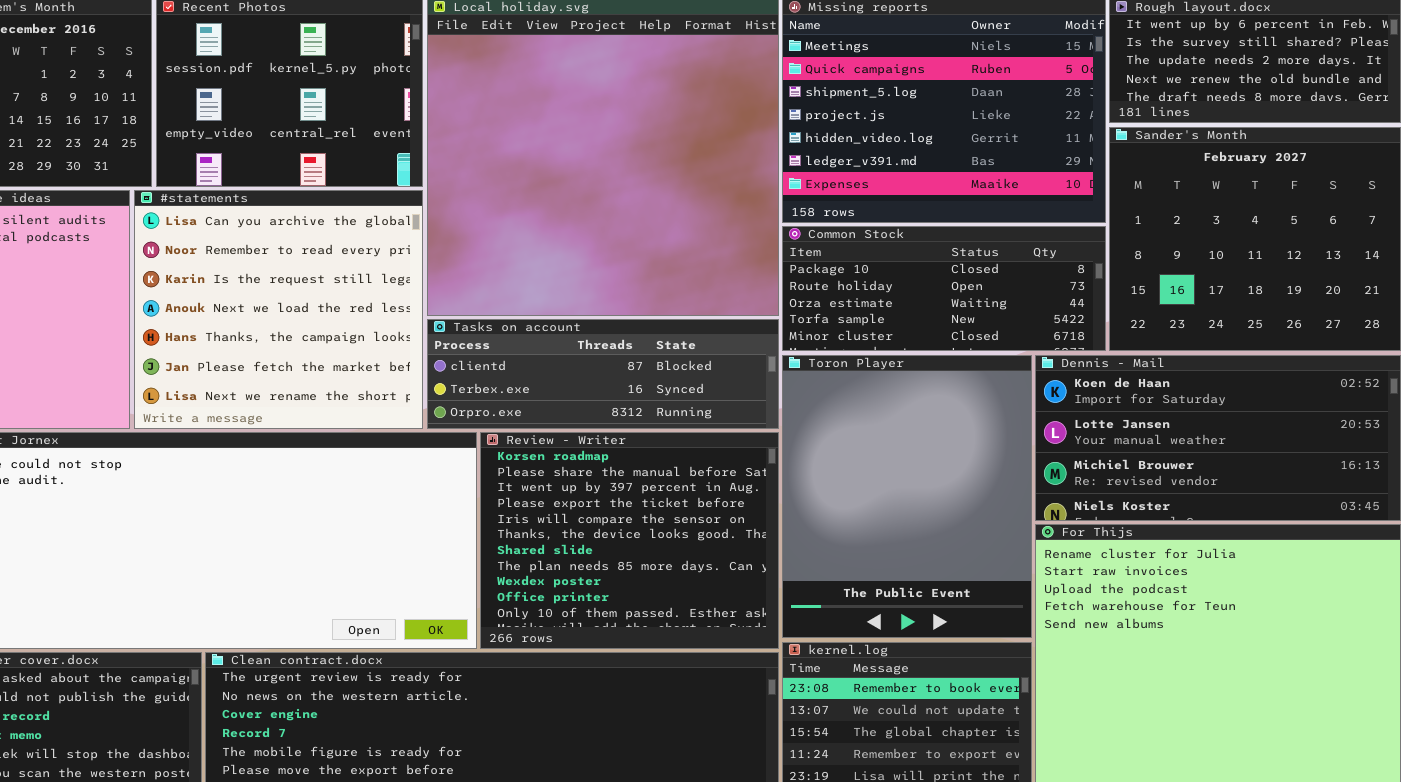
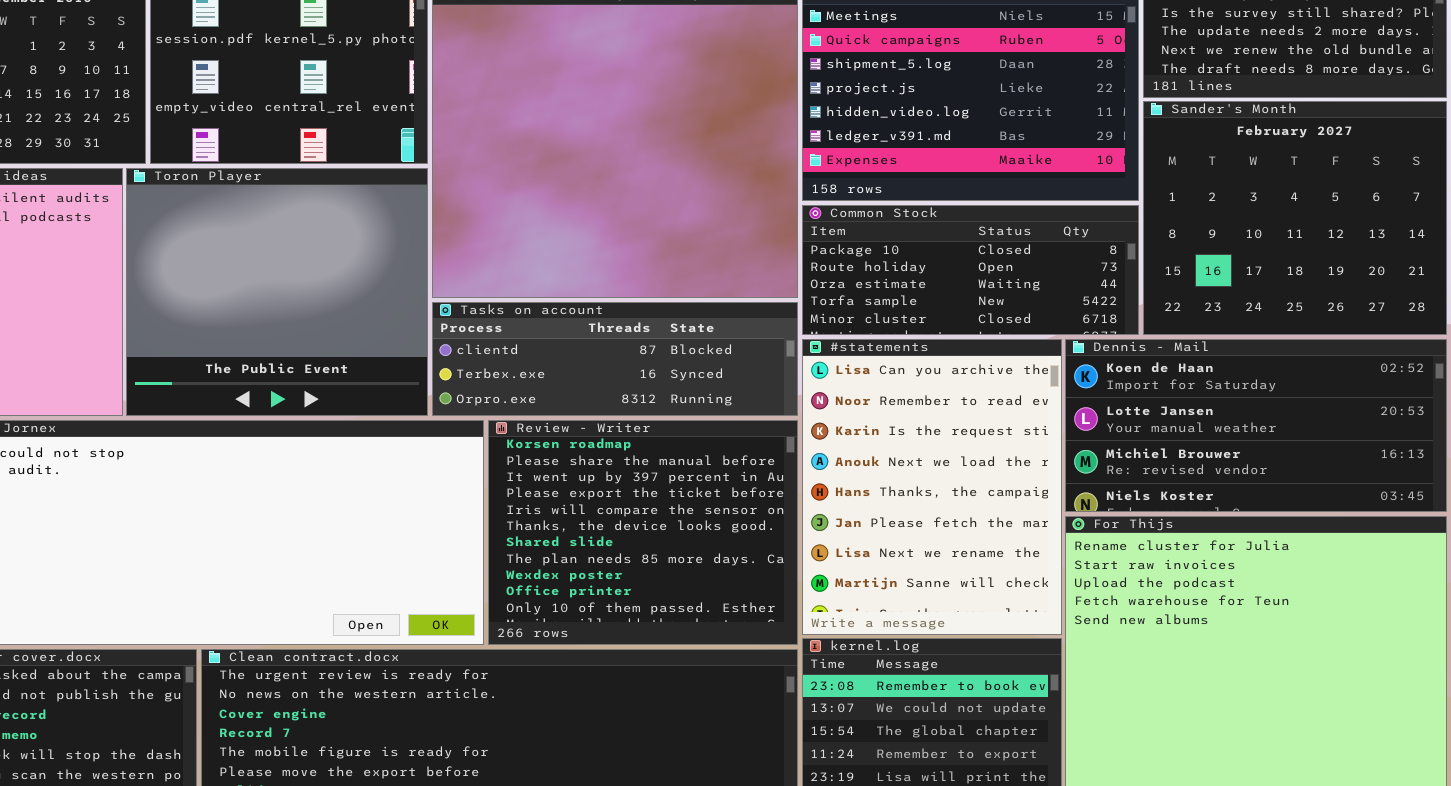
#statements: [134,190,423,429] -> [802,339,1062,635], moved, resized
Toron Player: [782,355,1032,638] -> [126,168,428,416], moved, resized

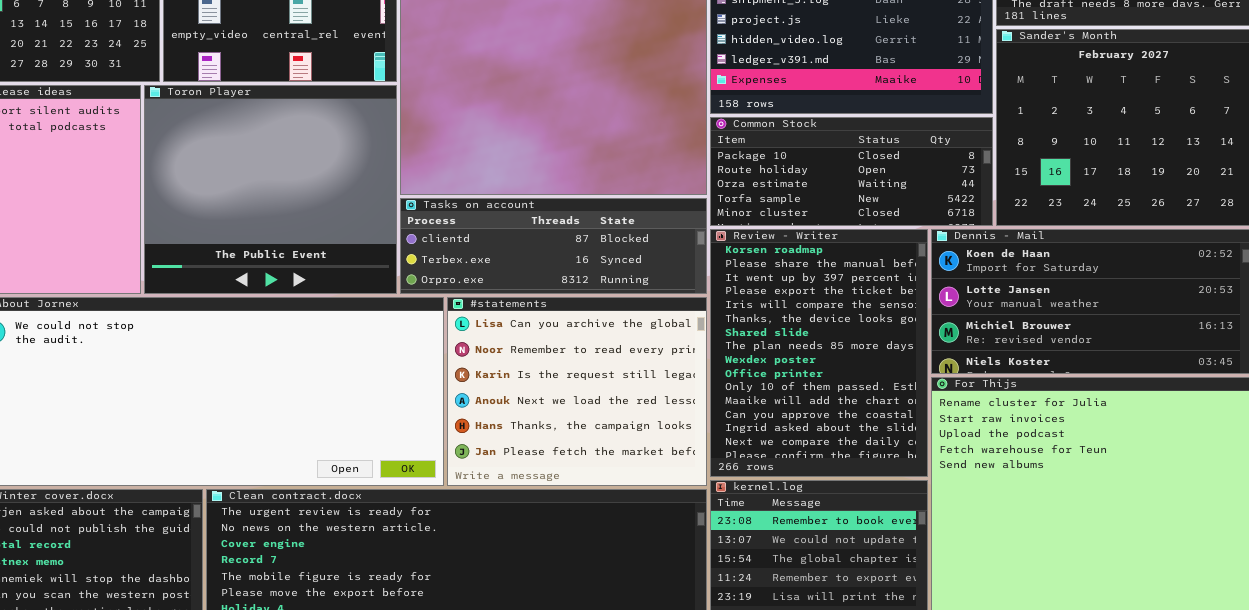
#statements: [802,339,1062,635] -> [447,297,707,486], moved, resized
Review - Writer: [488,420,798,645] -> [710,229,928,477], moved, resized

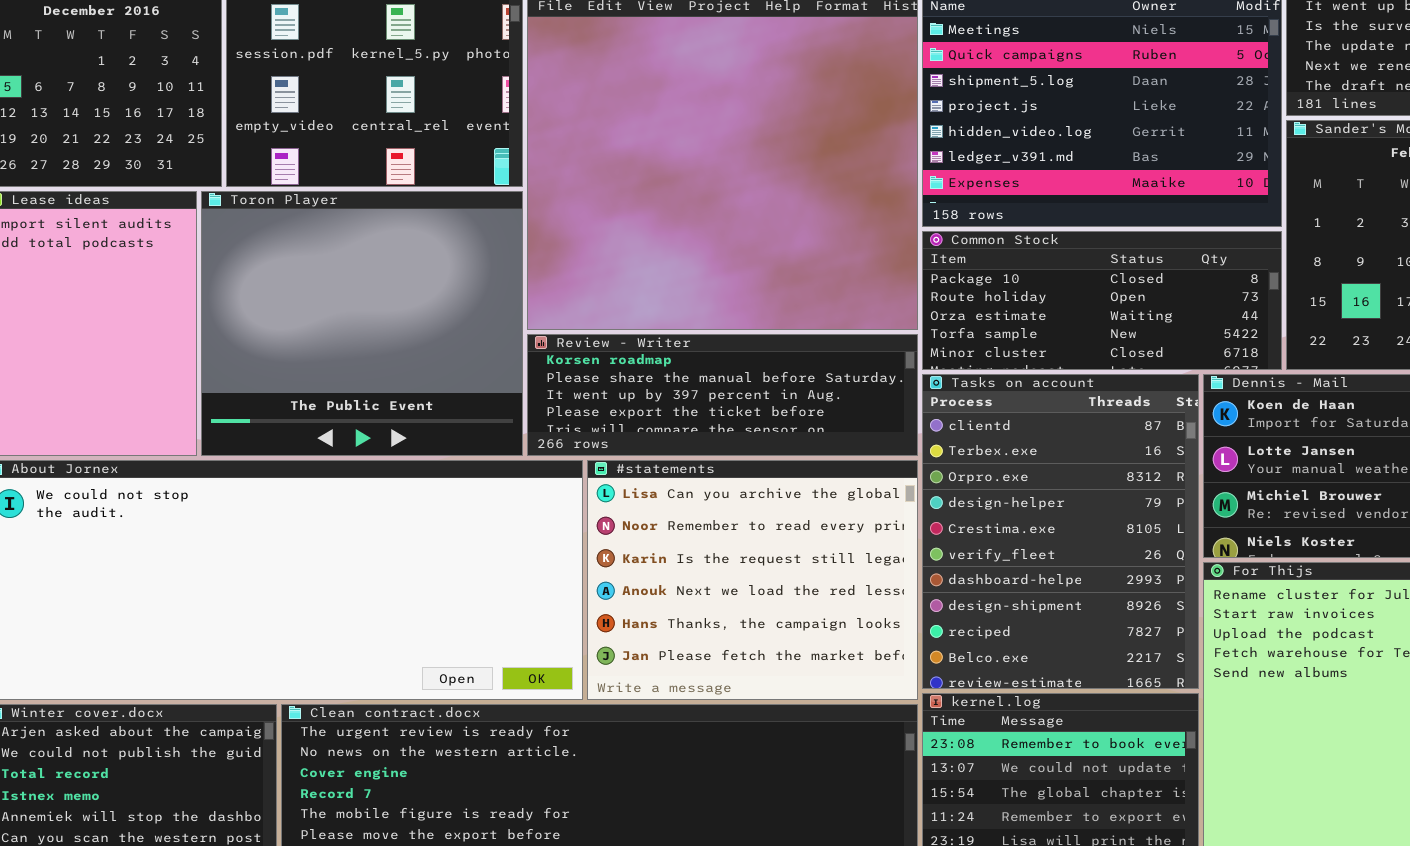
Tasks on account: [400,198,707,294] -> [922,374,1199,689], moved, resized
Review - Writer: [710,229,928,477] -> [527,334,918,456], moved, resized

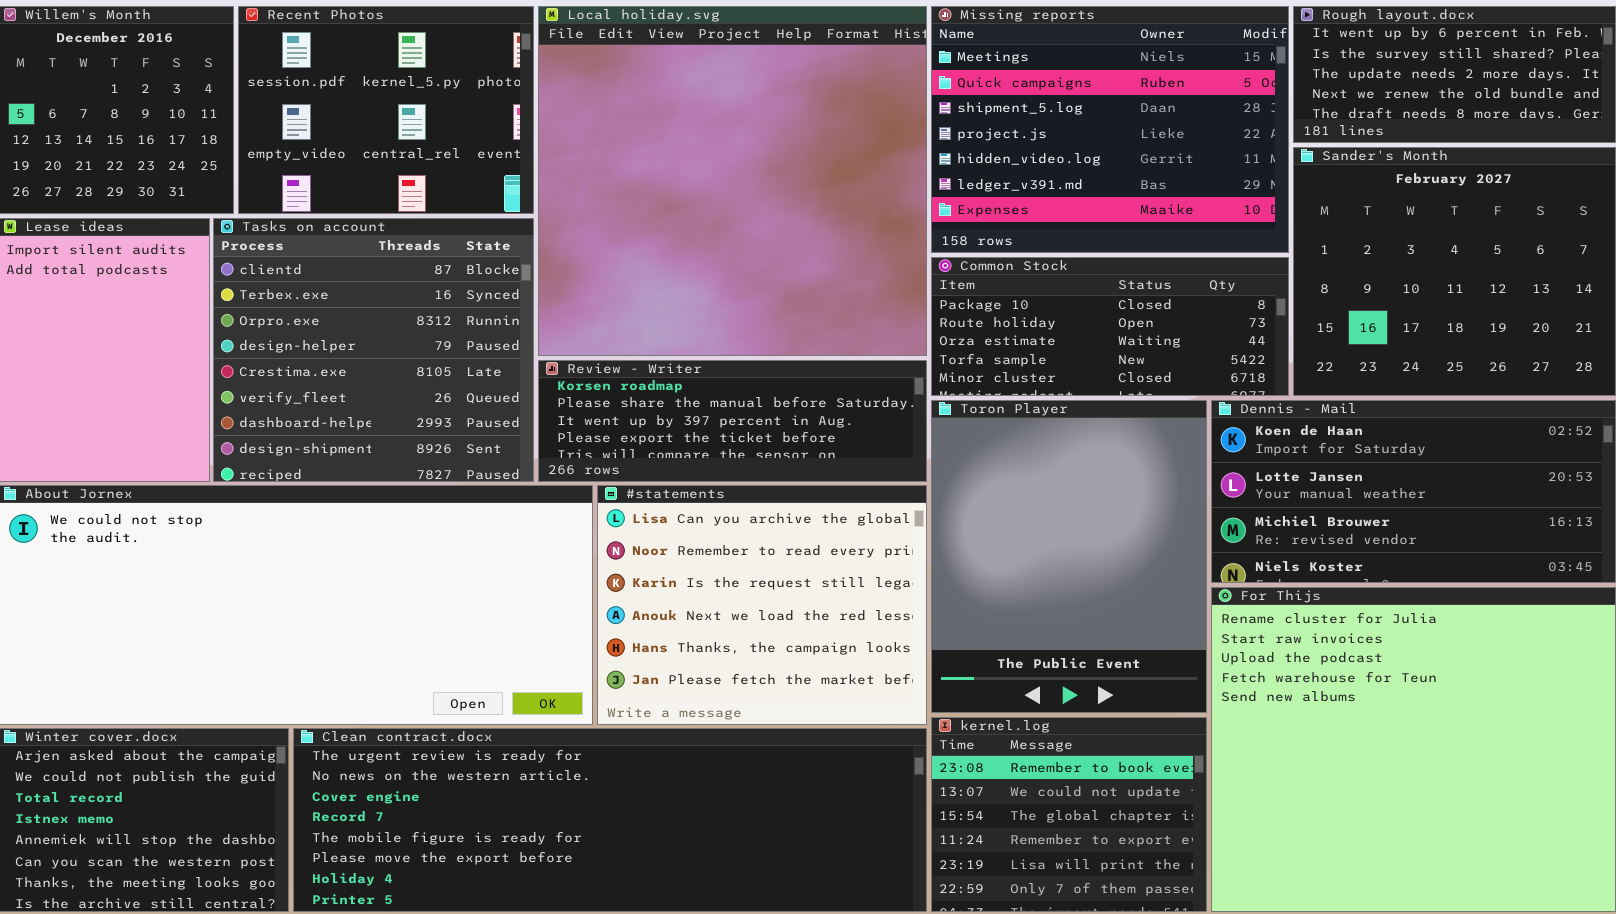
Toron Player: [201,191,523,456] -> [931,400,1207,713], moved, resized
Tasks on account: [922,374,1199,689] -> [213,218,534,482], moved, resized

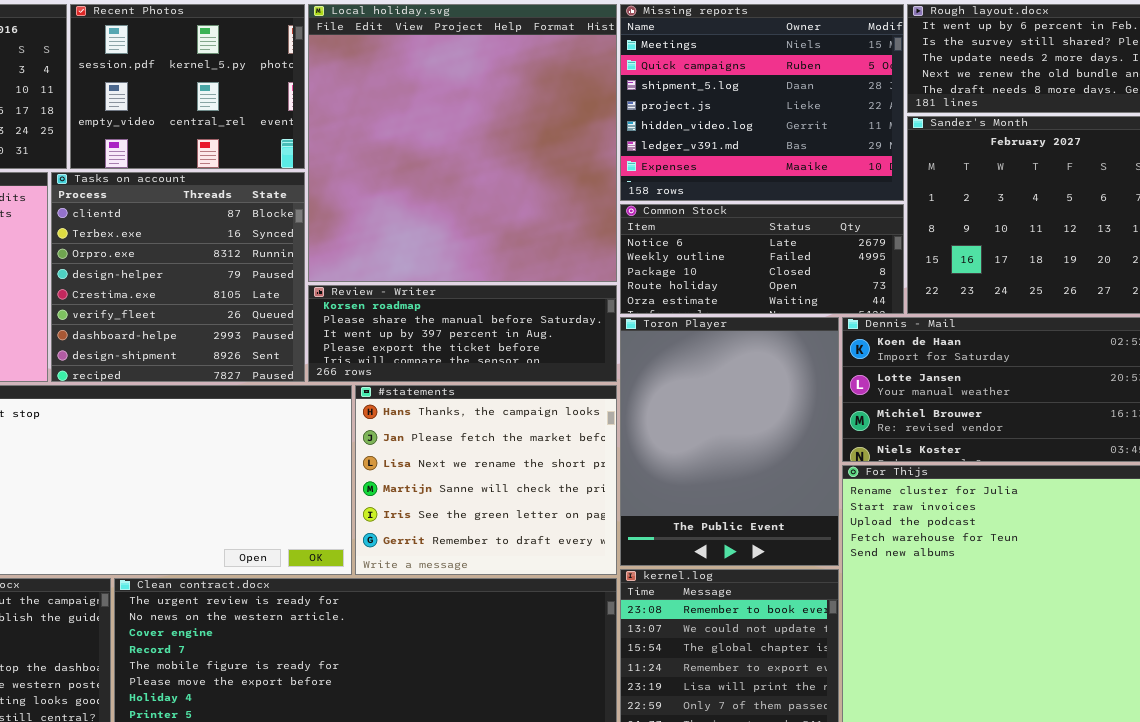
Common Stock: [931,257,1289,396] -> [620,204,904,314], scrolled up 2 rows
#statements: [597,485,927,725] -> [355,385,617,575], scrolled down 4 rows

